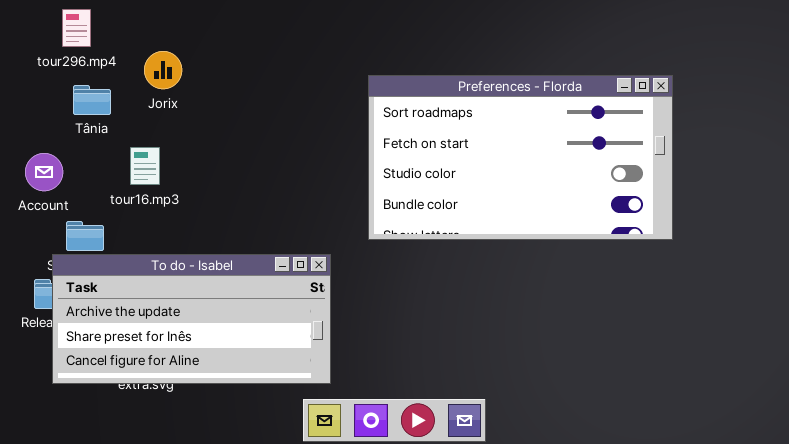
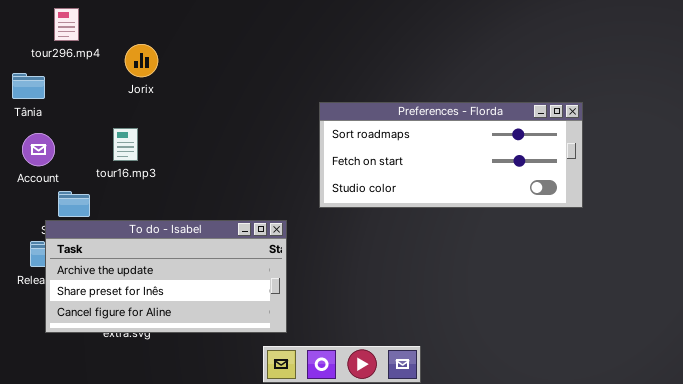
Preferences - Florda: [368,75,673,240] -> [319,102,583,208], resized
Tânia: [73,85,111,115] -> [12,73,45,99], moved

